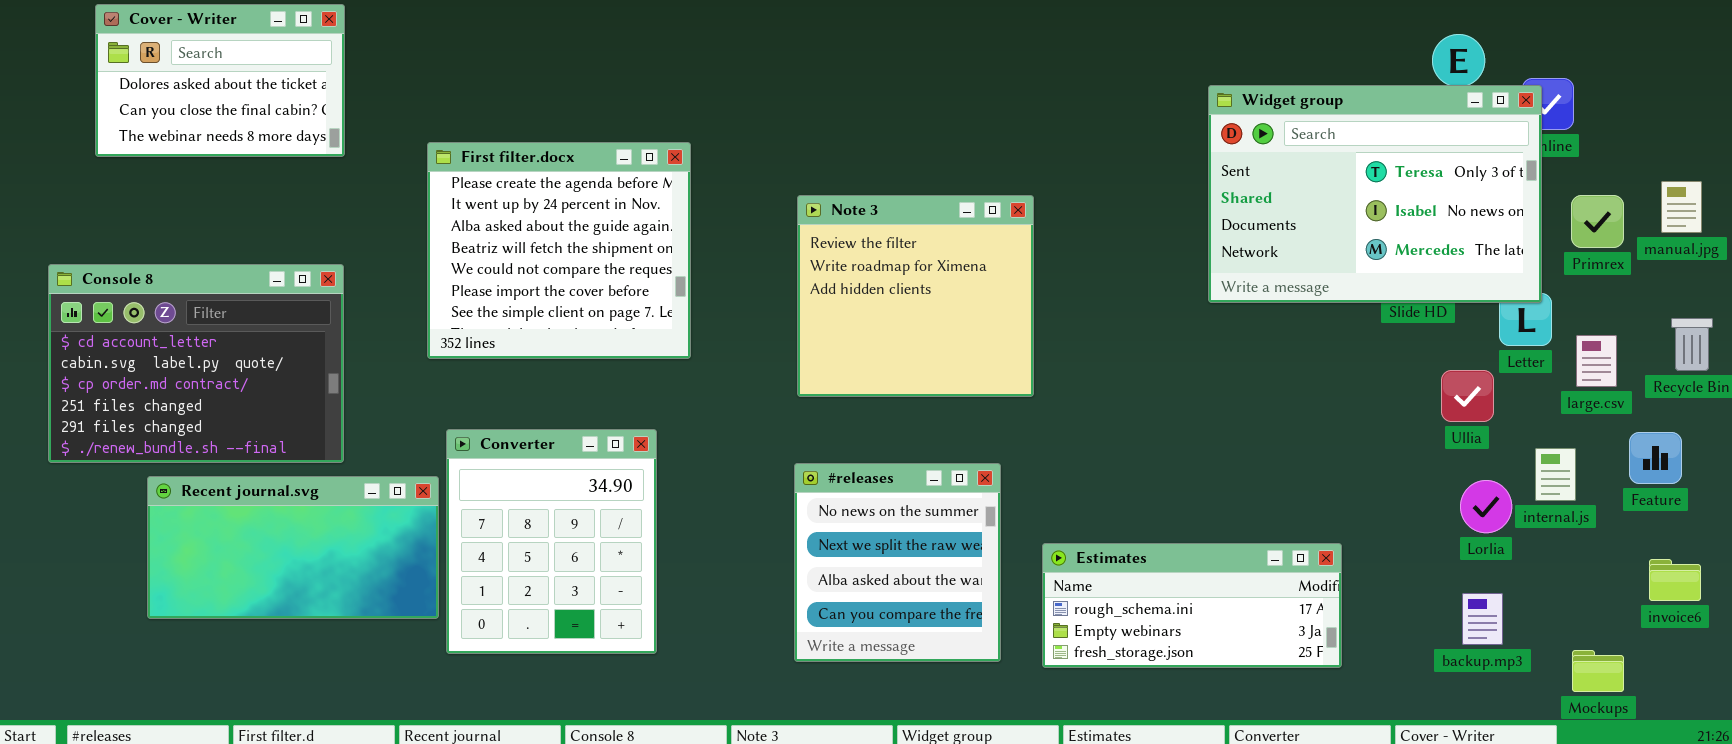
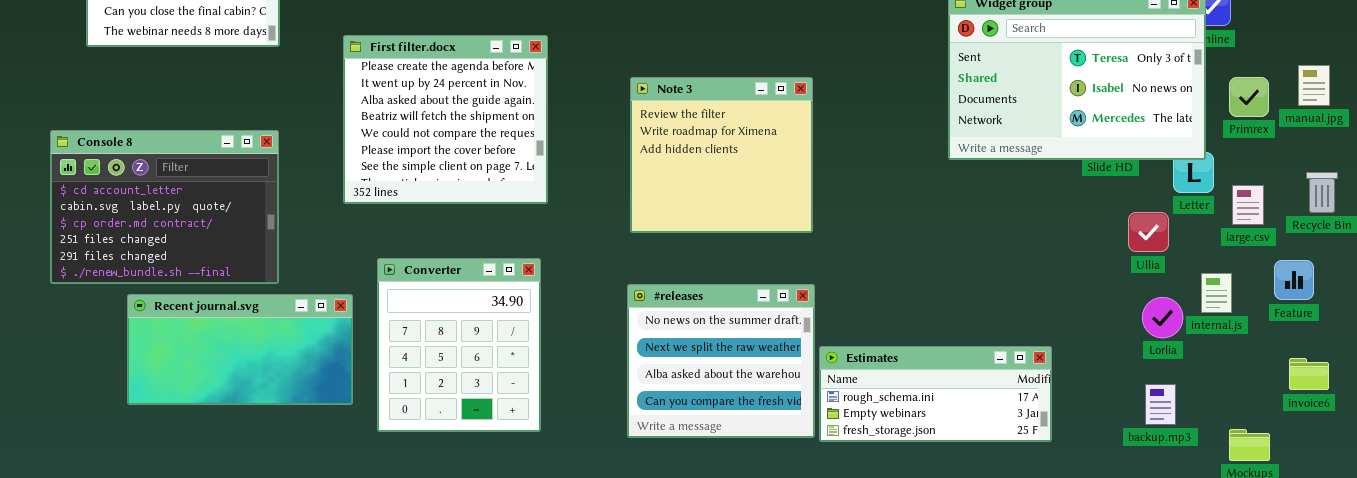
Converter: [446,429,657,654] -> [377,258,541,432], moved
#releases: [794,463,1001,662] -> [627,284,815,438], resized

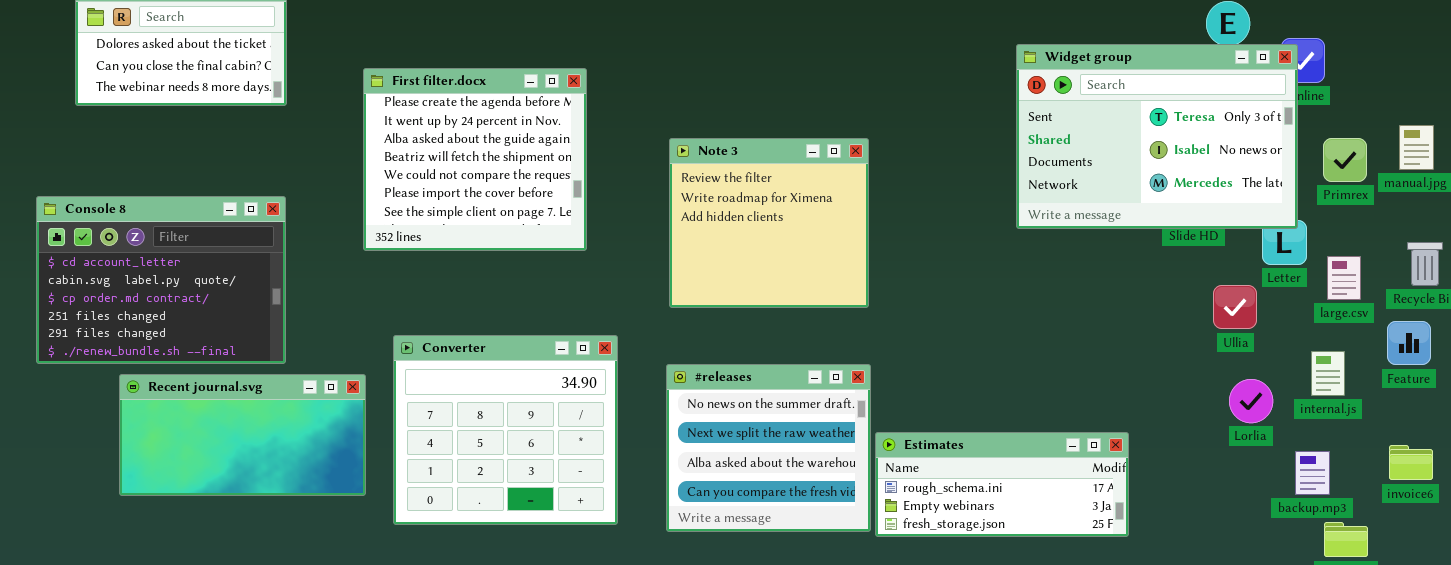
First filter.docx: [343,35,548,204] -> [363,68,587,251], moved
Converter: [377,258,541,432] -> [393,335,618,525], resized
Feature: [1274,260,1314,300] -> [1387,321,1431,365], moved
internal.js: [1201,273,1232,313] -> [1311,351,1345,396], moved
backup.mp3: [1145,384,1176,425] -> [1295,451,1330,495], moved

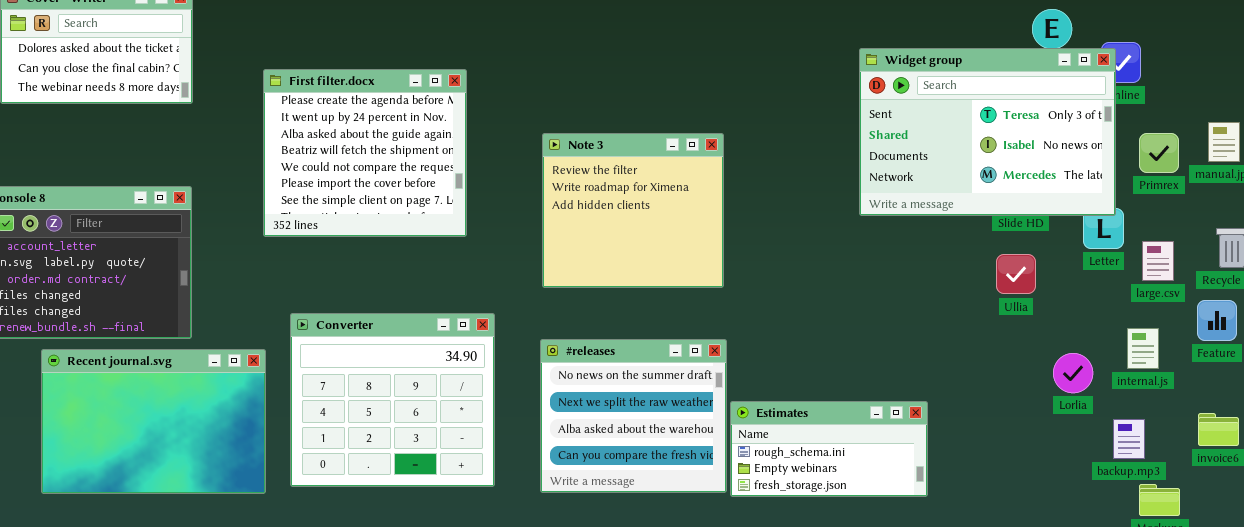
Ullia: [1213,285,1257,329] -> [996,254,1036,294], moved
Recent journal.svg: [119,374,366,496] -> [41,349,266,494], resized
Estimates: [875,432,1129,537] -> [730,401,928,497], resized

